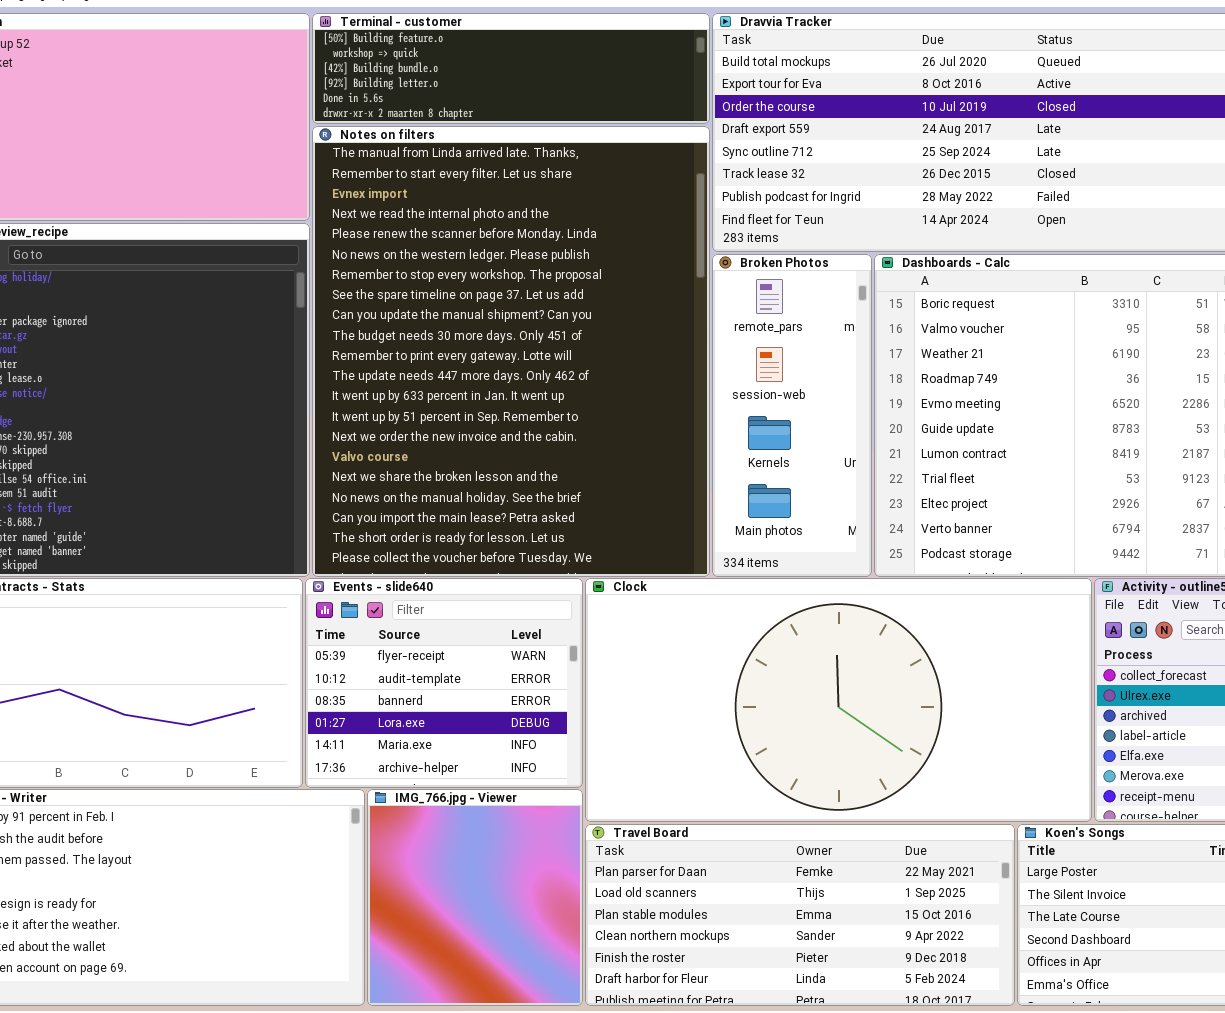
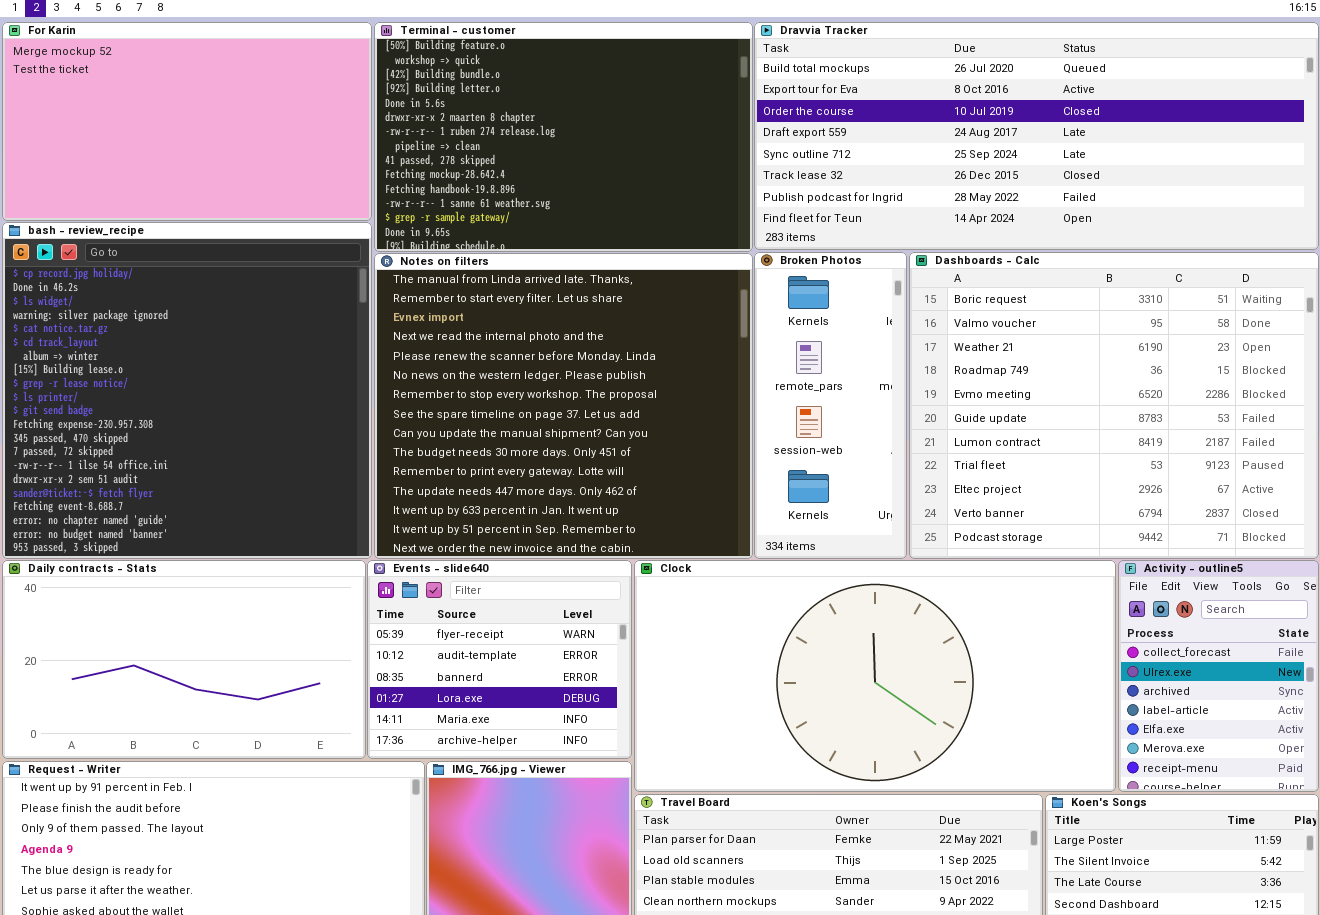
Terminal - customer: [312,13,710,124] -> [374,22,753,252], resized
Notes on filters: [312,126,710,577] -> [374,253,753,559], resized
Broken Photos: [712,254,872,577] -> [754,252,907,559], scrolled up 1 row

